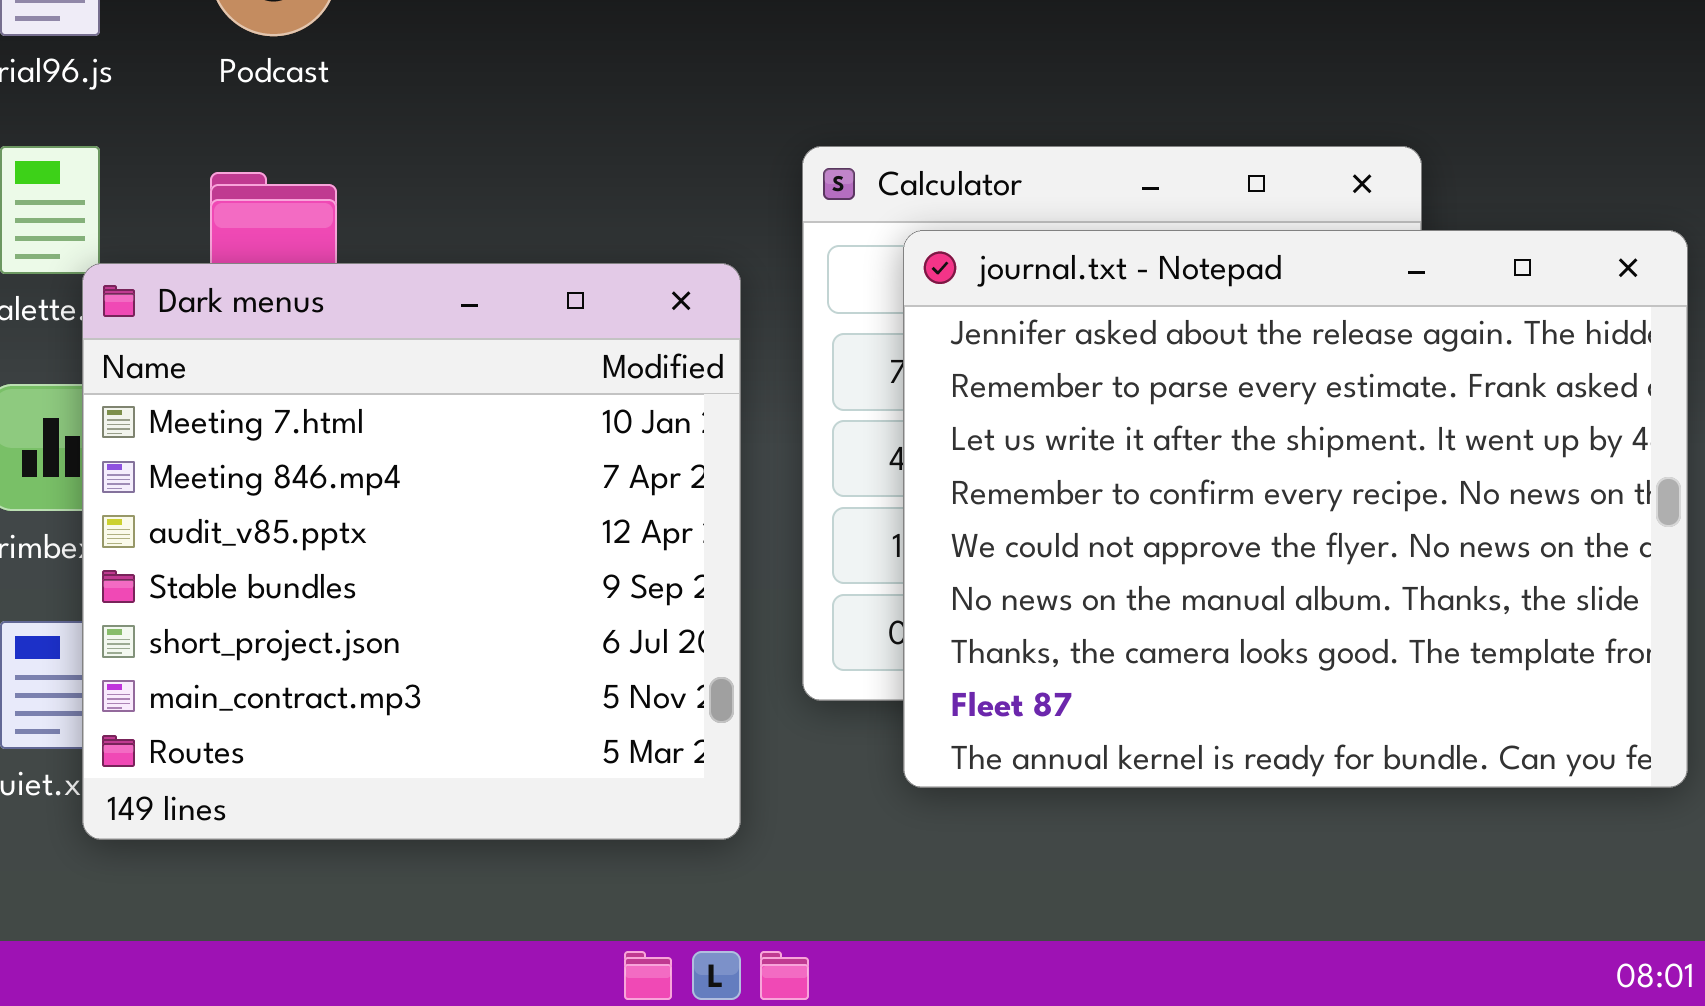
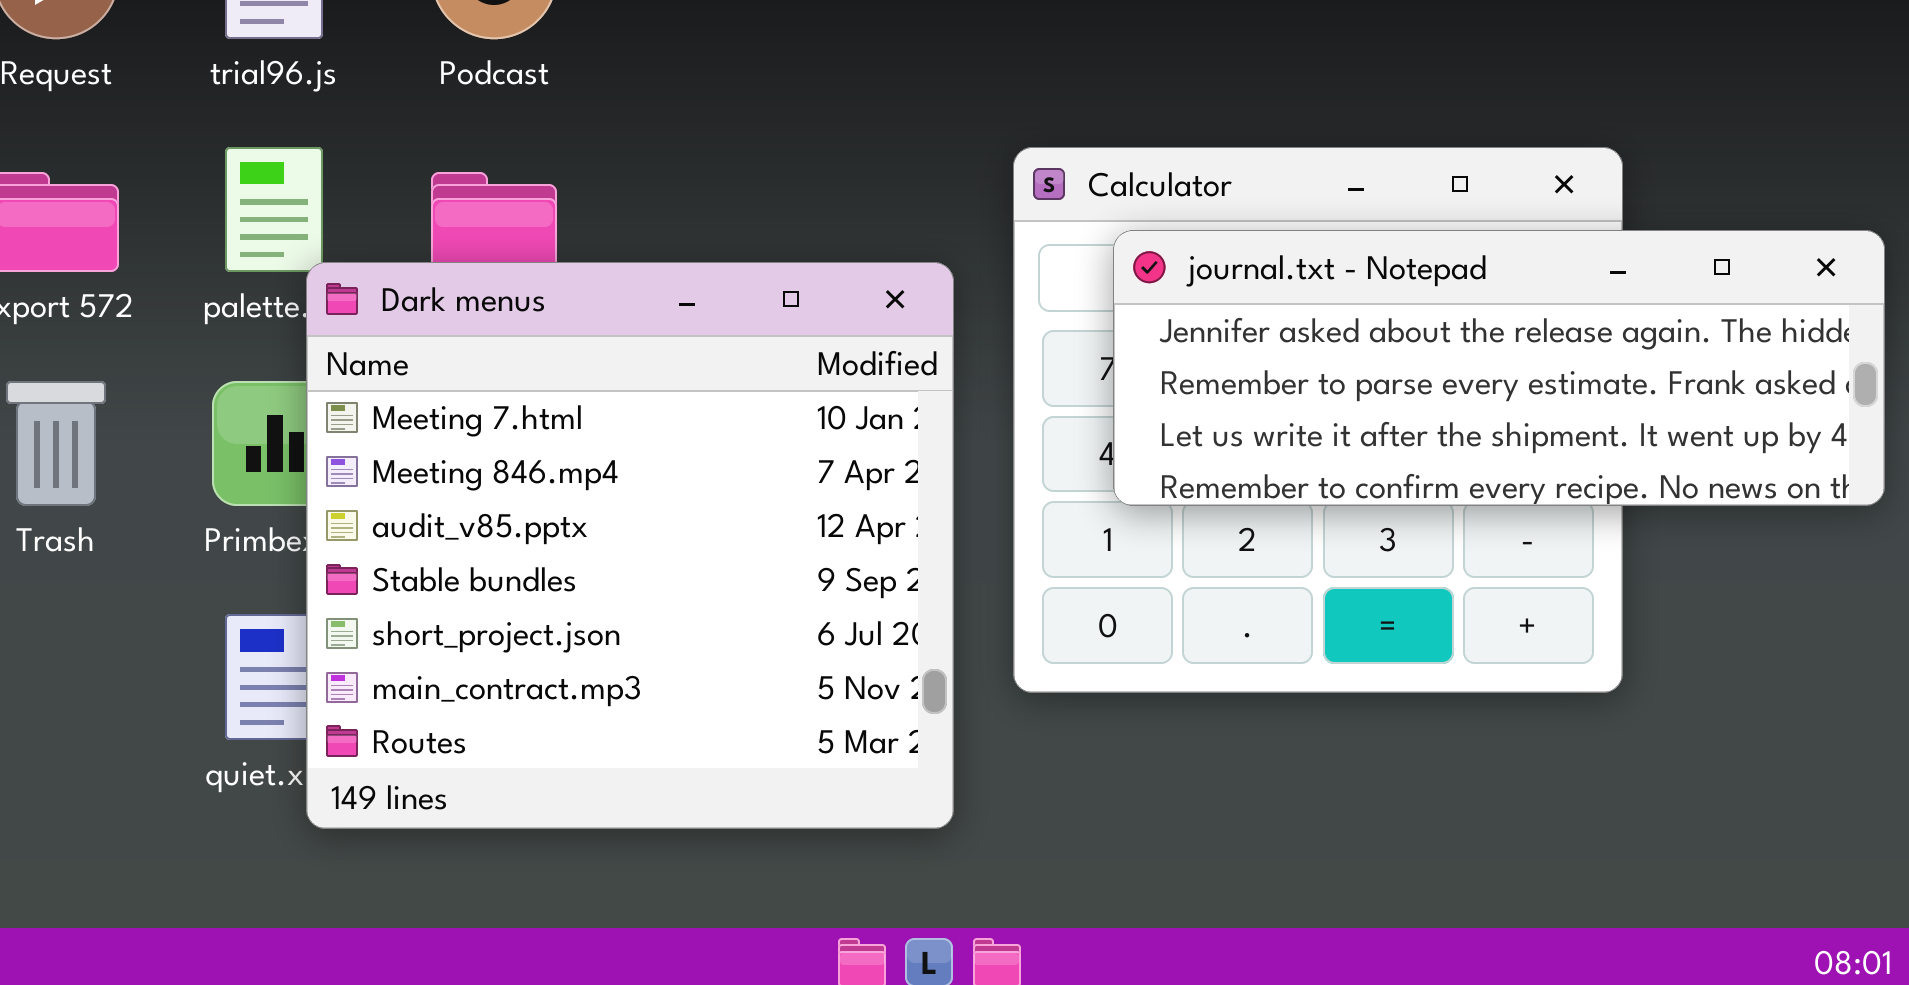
journal.txt - Notepad: [903,230,1688,788] -> [1113,230,1885,506], resized

